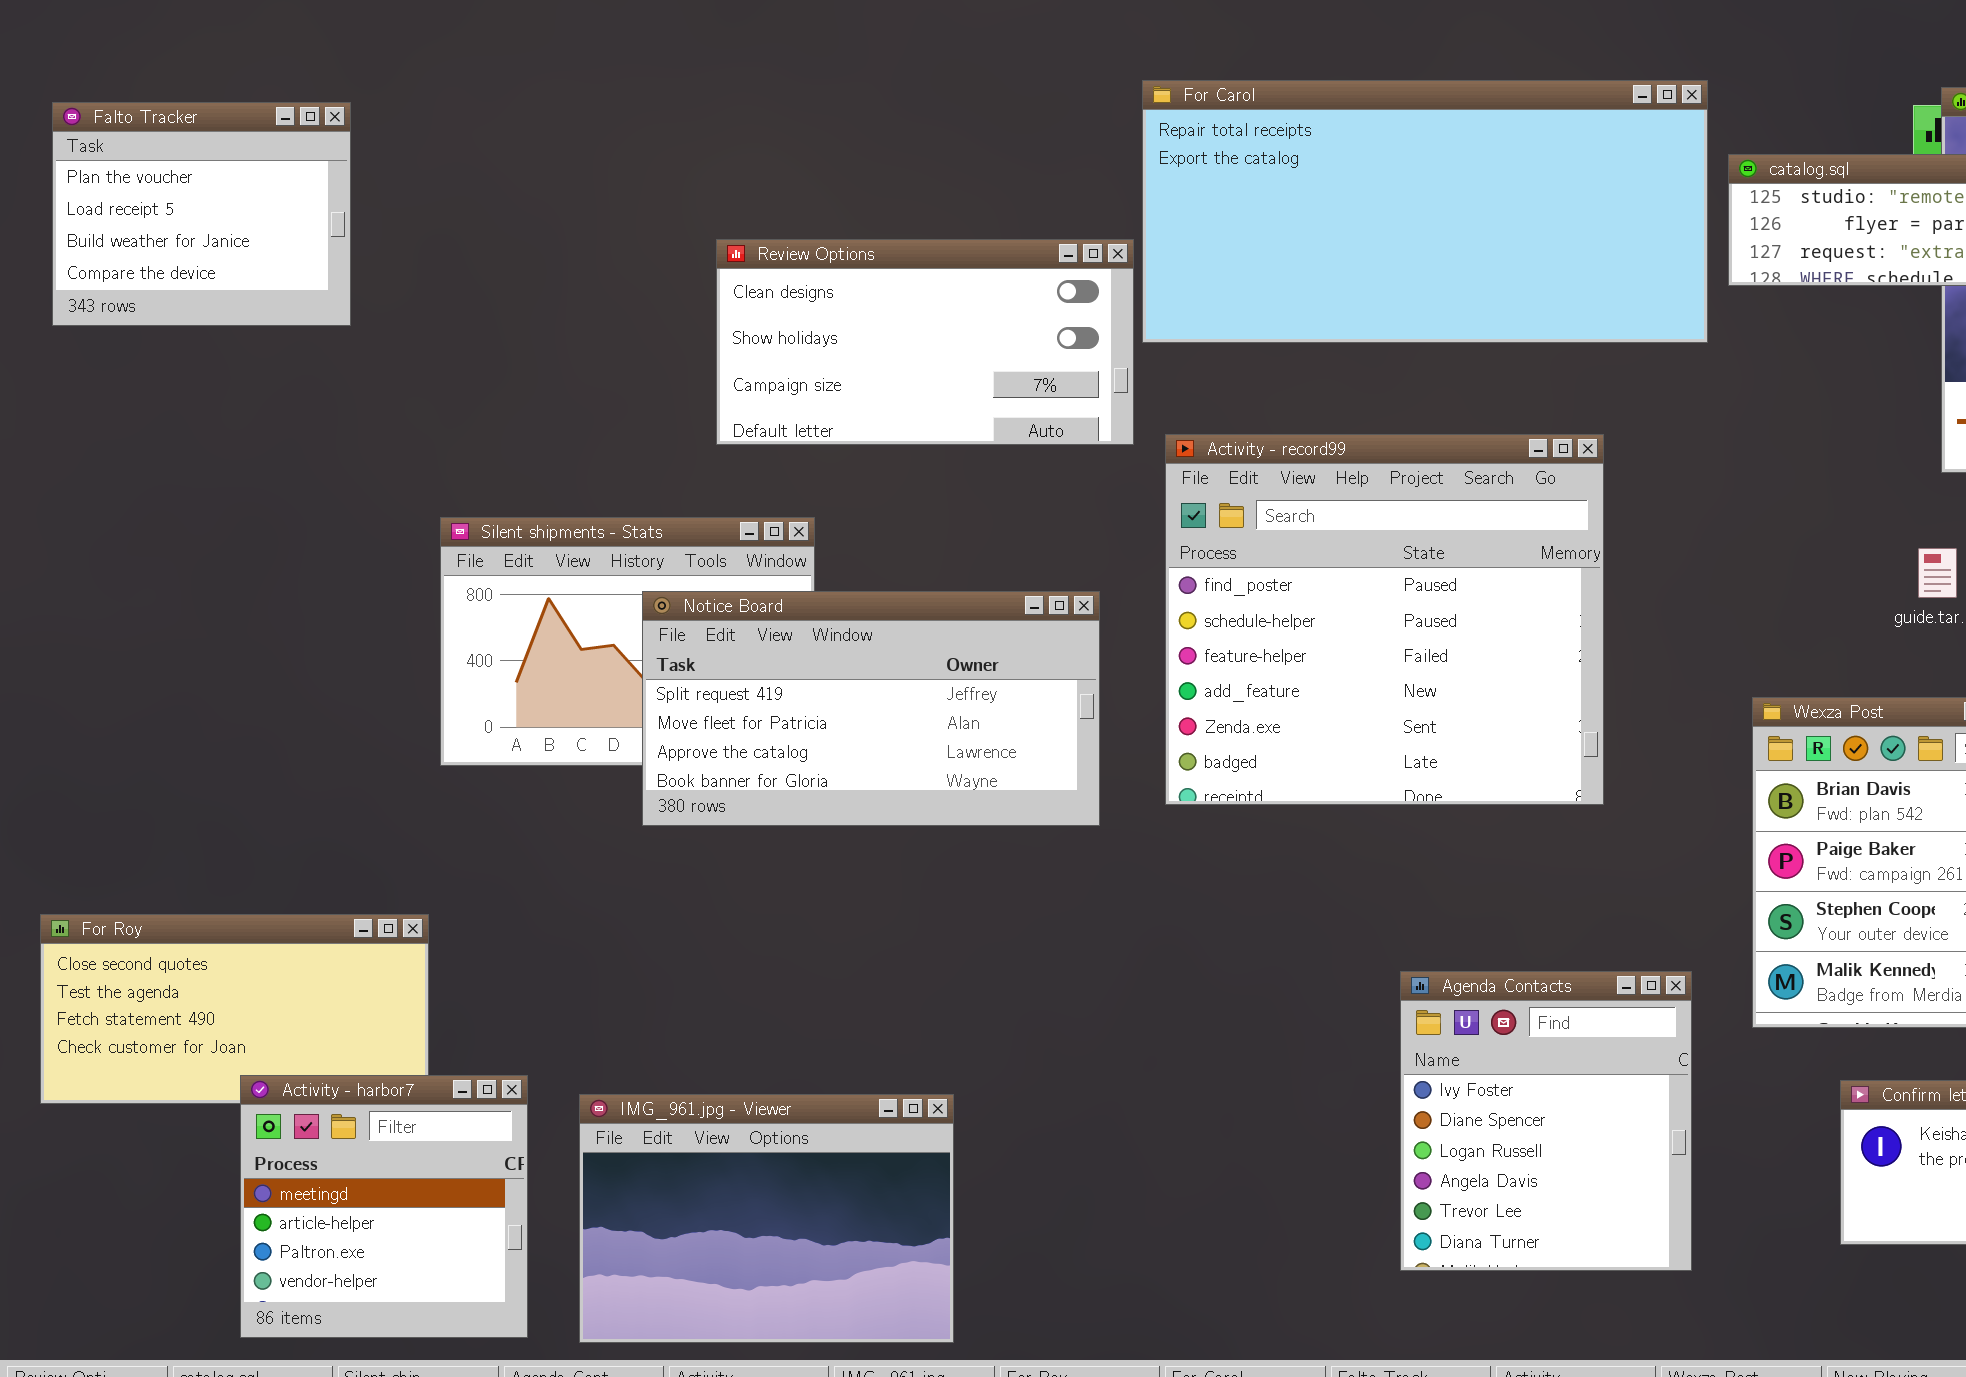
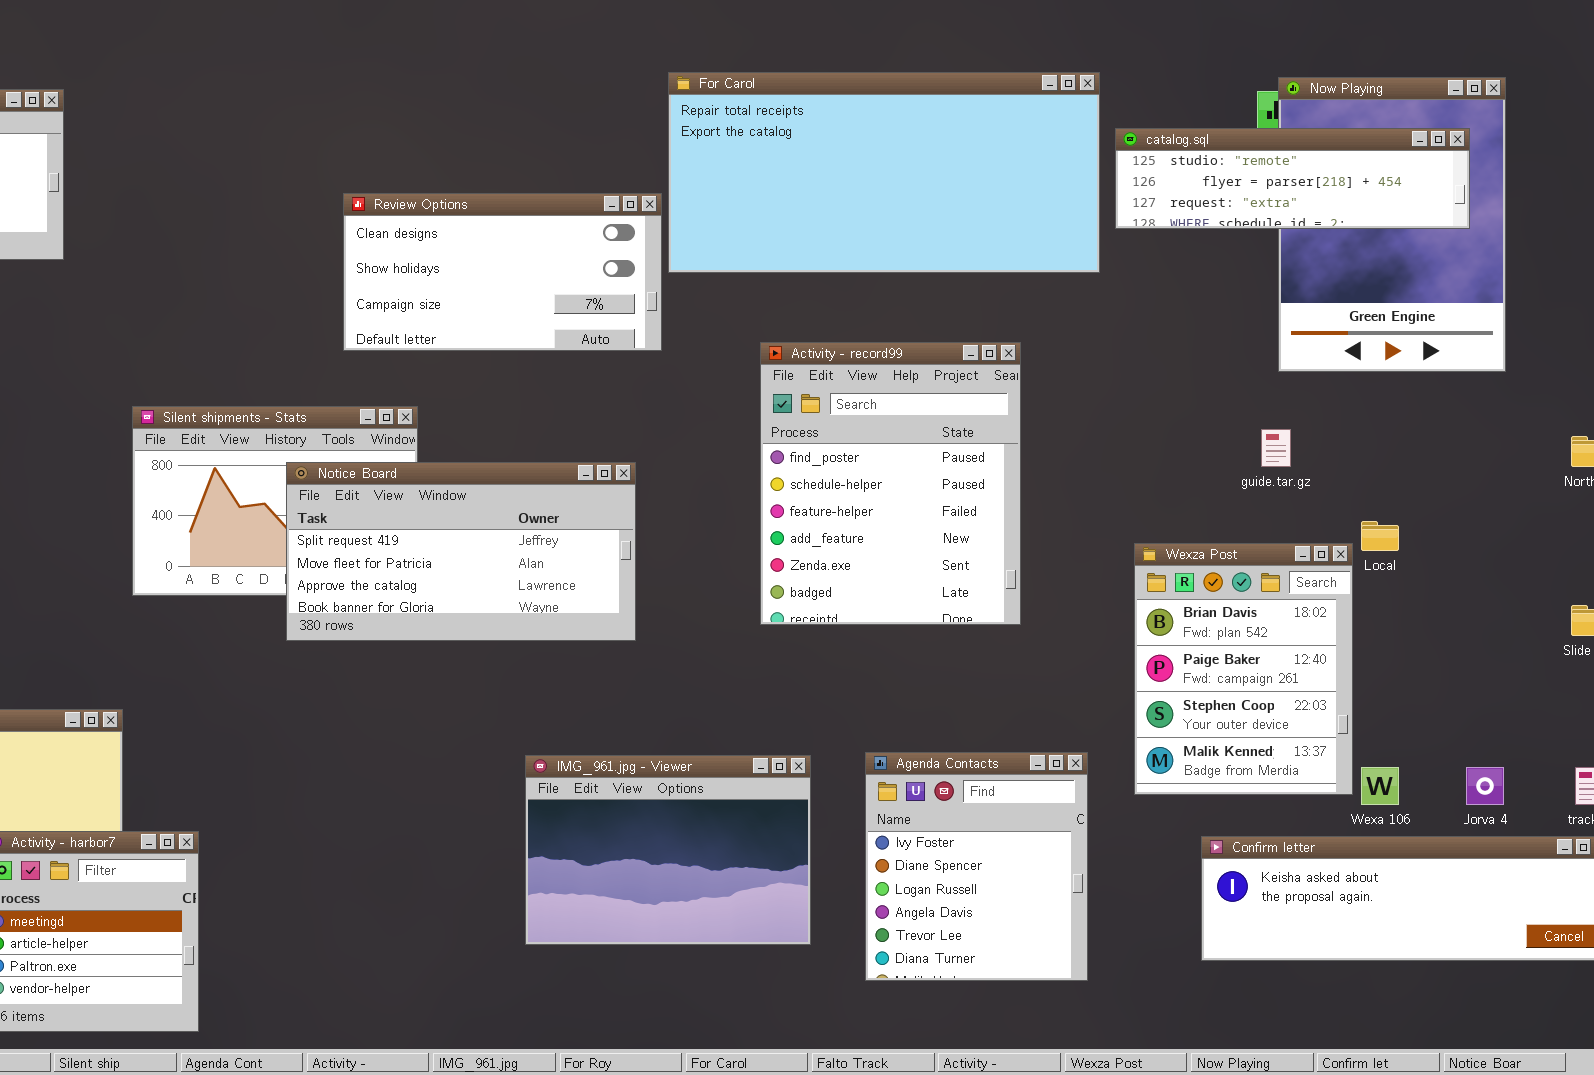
Activity - record99: [1165,434,1604,805] -> [760,342,1021,625], resized
IMG_961.jpg - Viewer: [579,1094,954,1343] -> [525,755,811,945], moved

